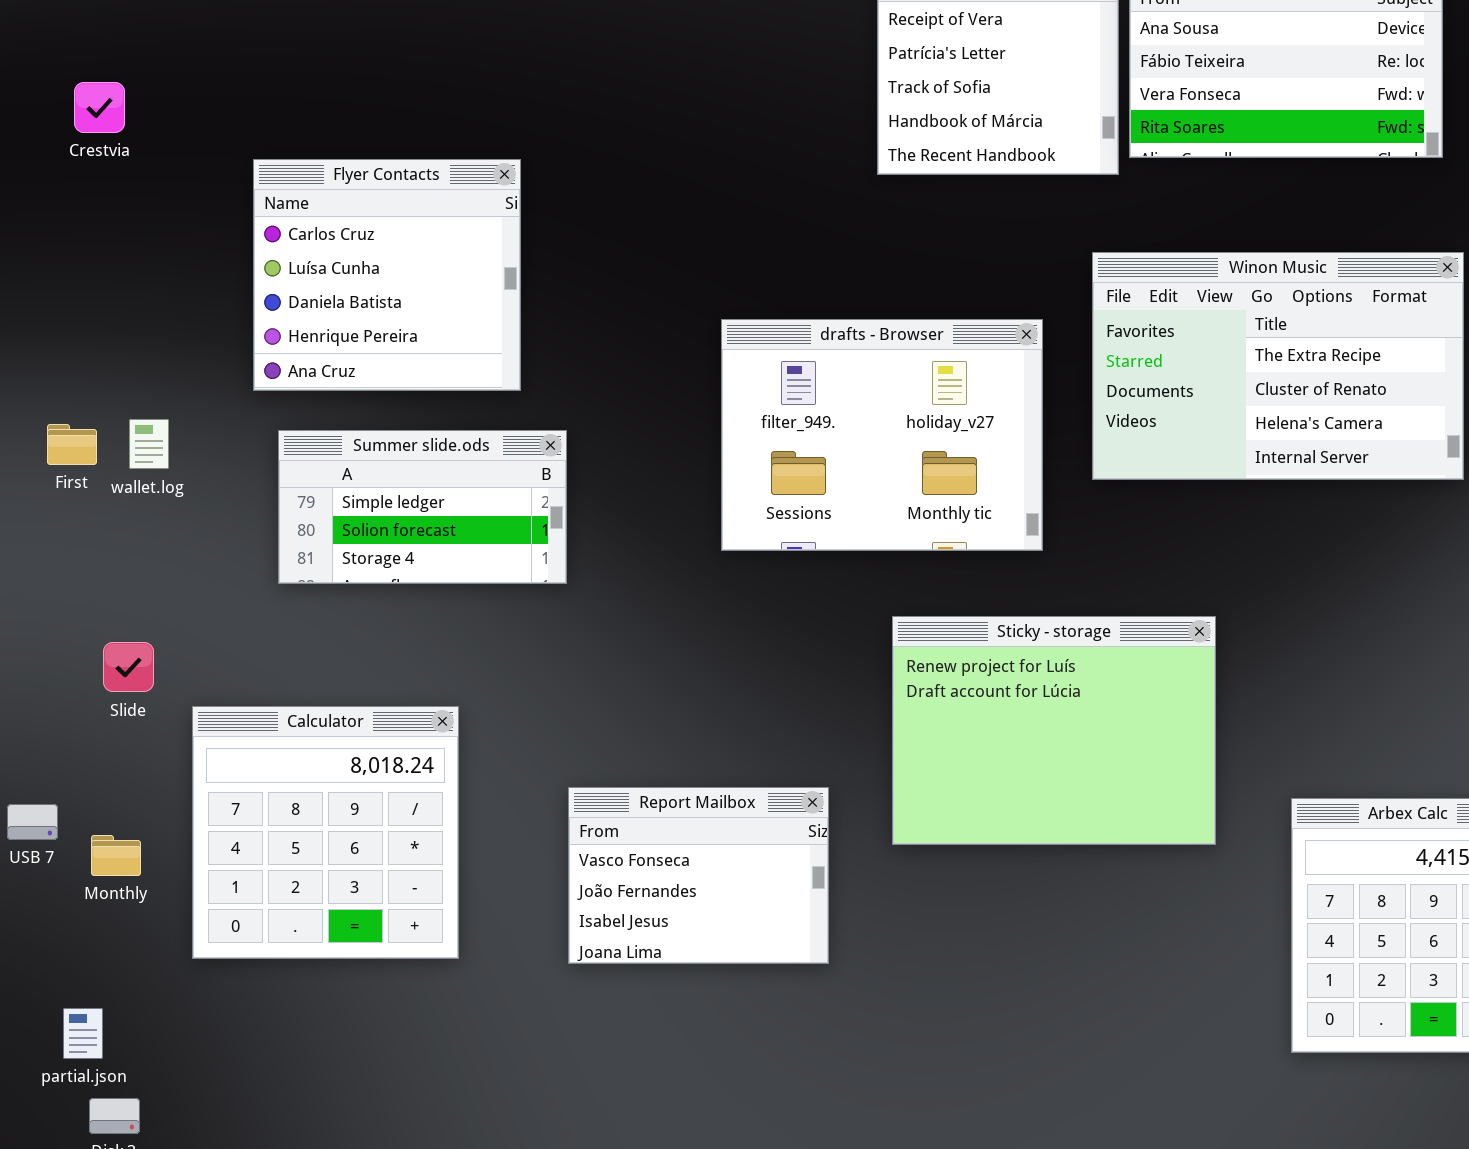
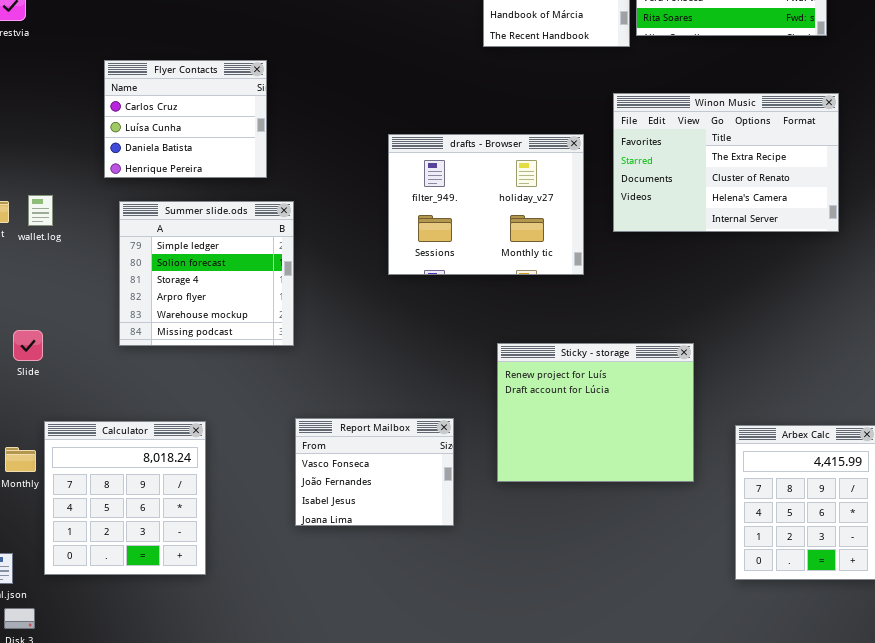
Flyer Contacts: [253,159,521,391] -> [104,60,267,178], resized
Summer slide.ods: [278,430,567,584] -> [119,201,294,346], resized
Sticky - storage: [892,616,1216,845] -> [497,343,694,482], moved
Calculator: [192,706,459,959] -> [44,421,206,575], moved

